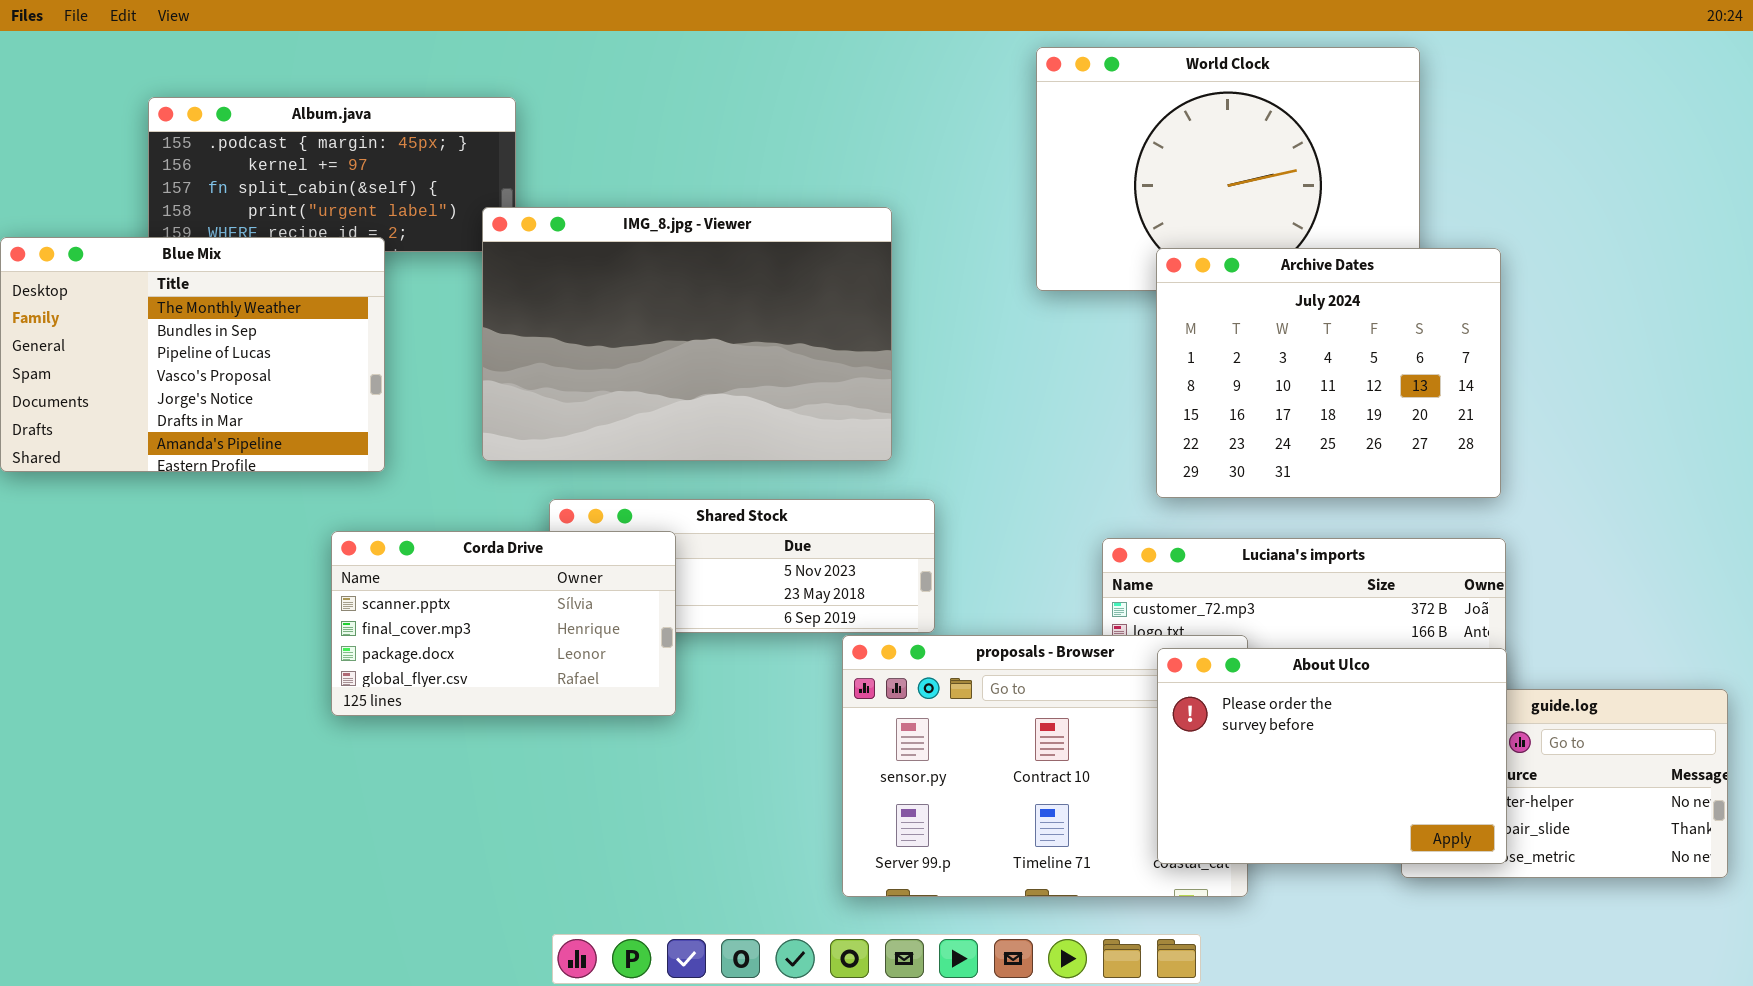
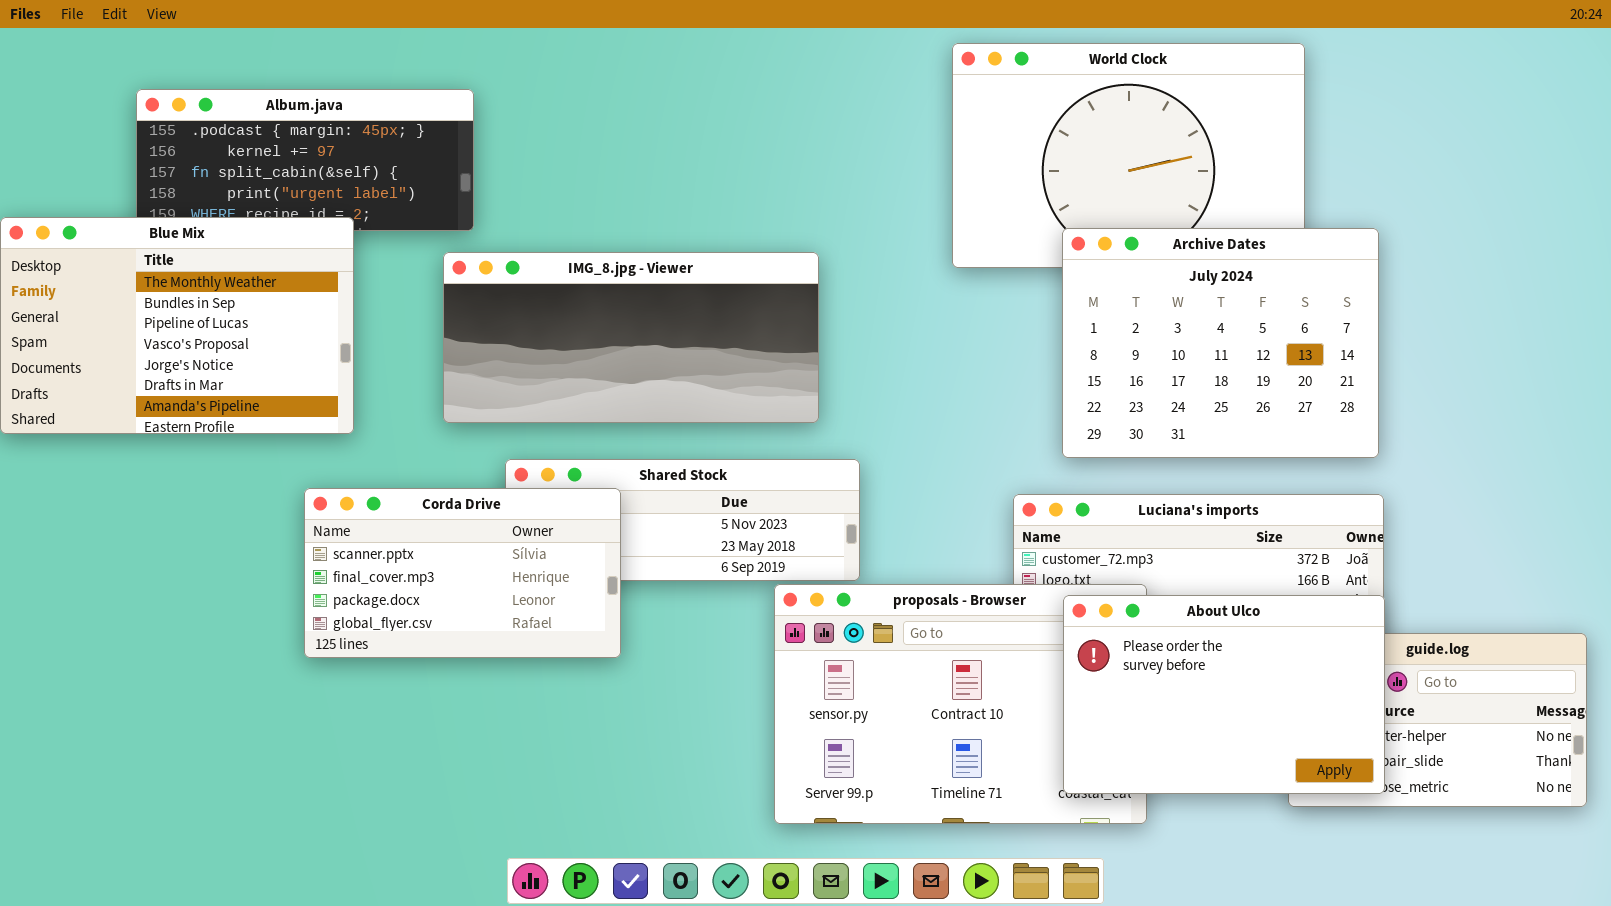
IMG_8.jpg - Viewer: [482,207,892,461] -> [443,252,819,423], resized

